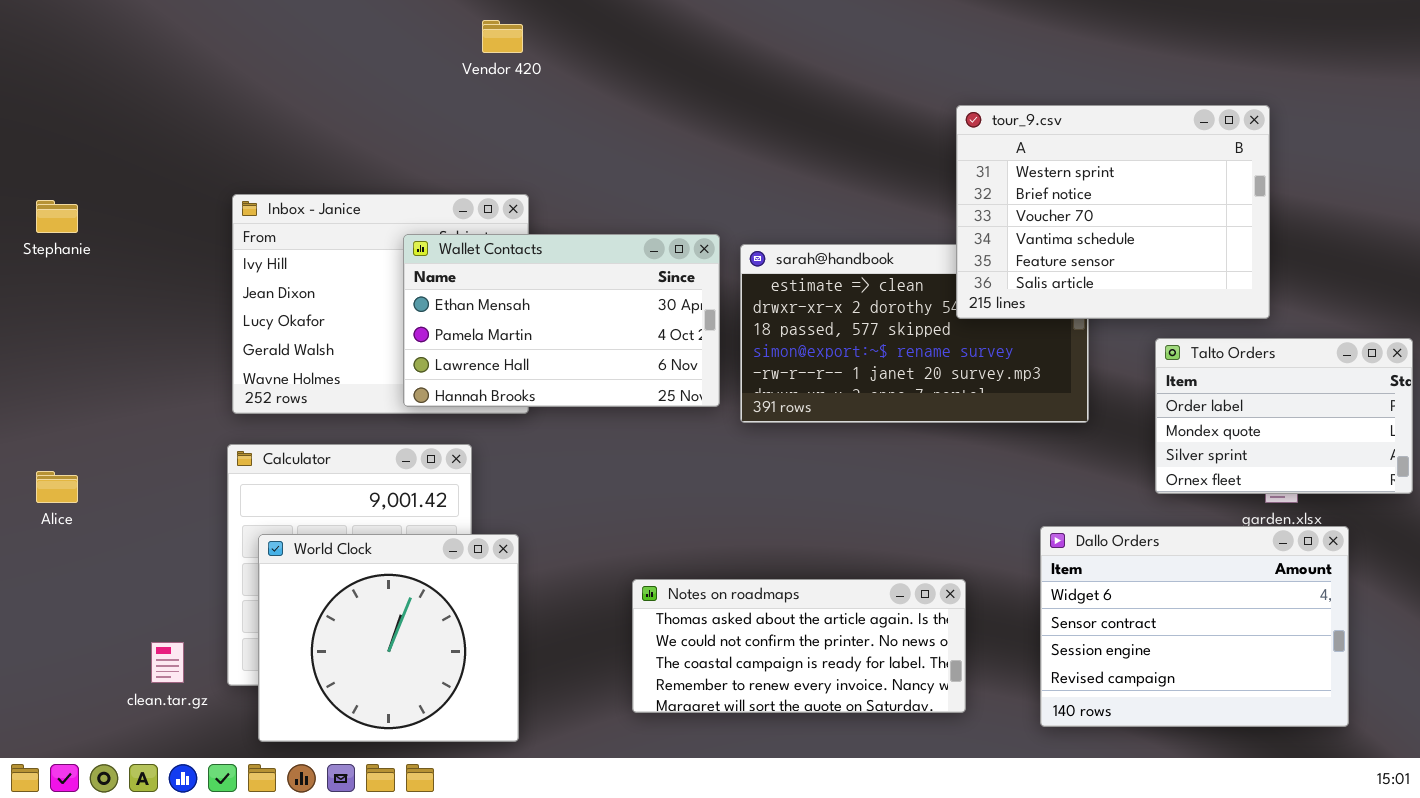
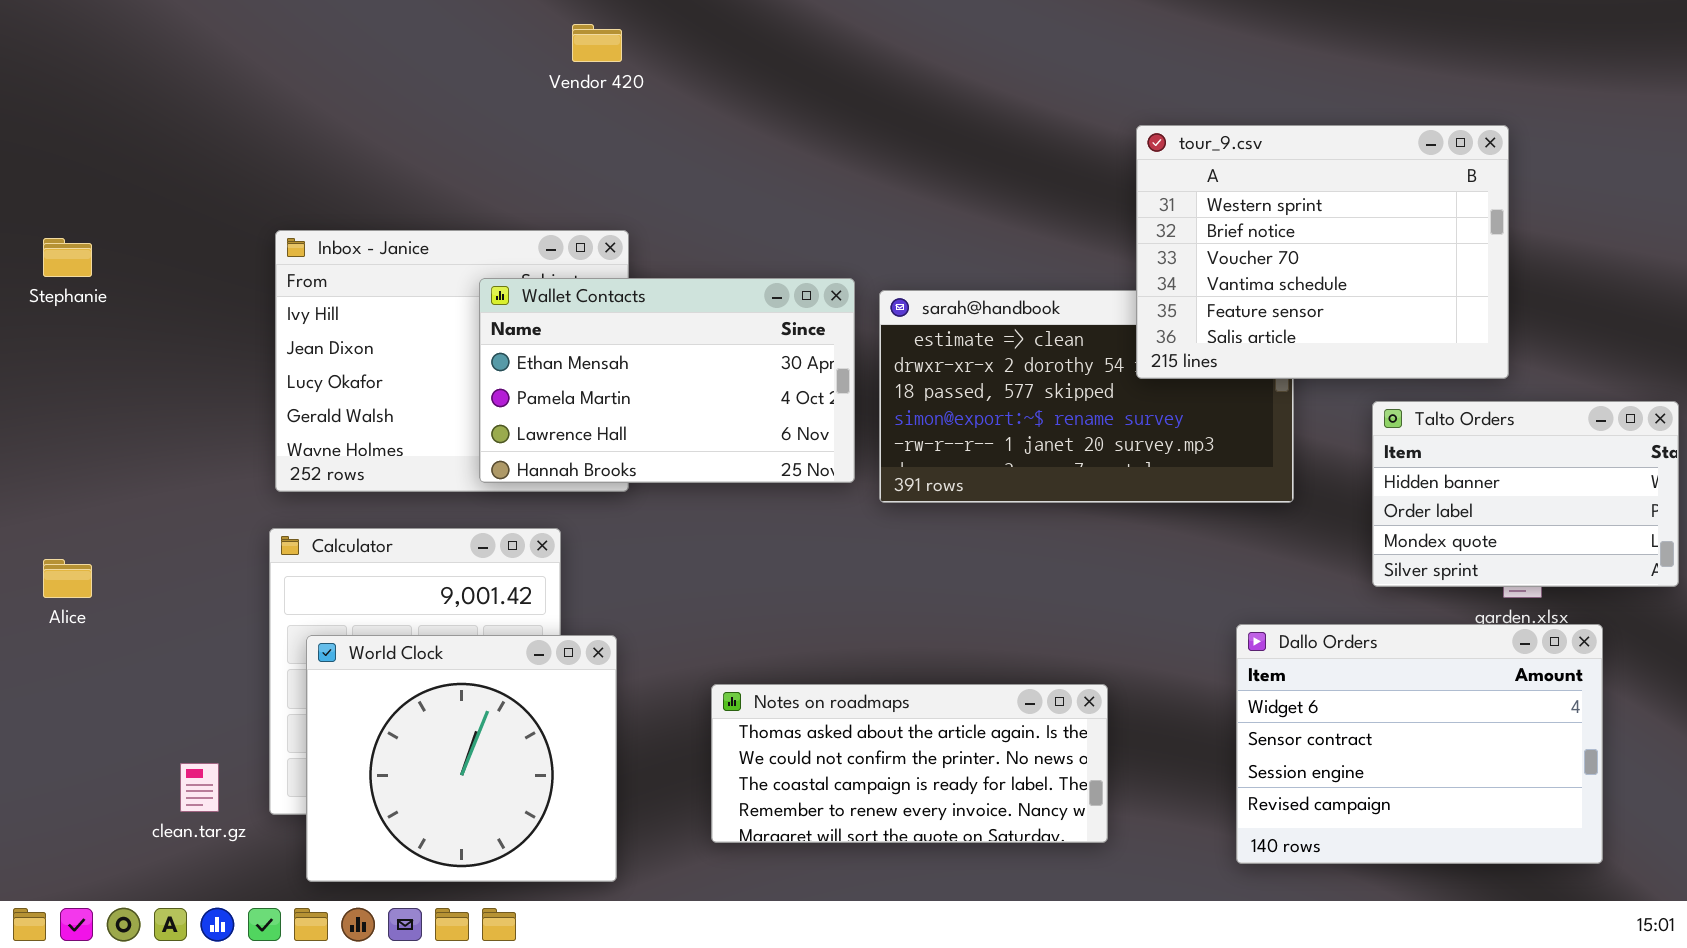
Talto Orders: [1155,338,1413,494] -> [1372,401,1679,587], scrolled up 1 row
Notes on roadmaps: [632,579,966,713] -> [711,684,1108,843], moved

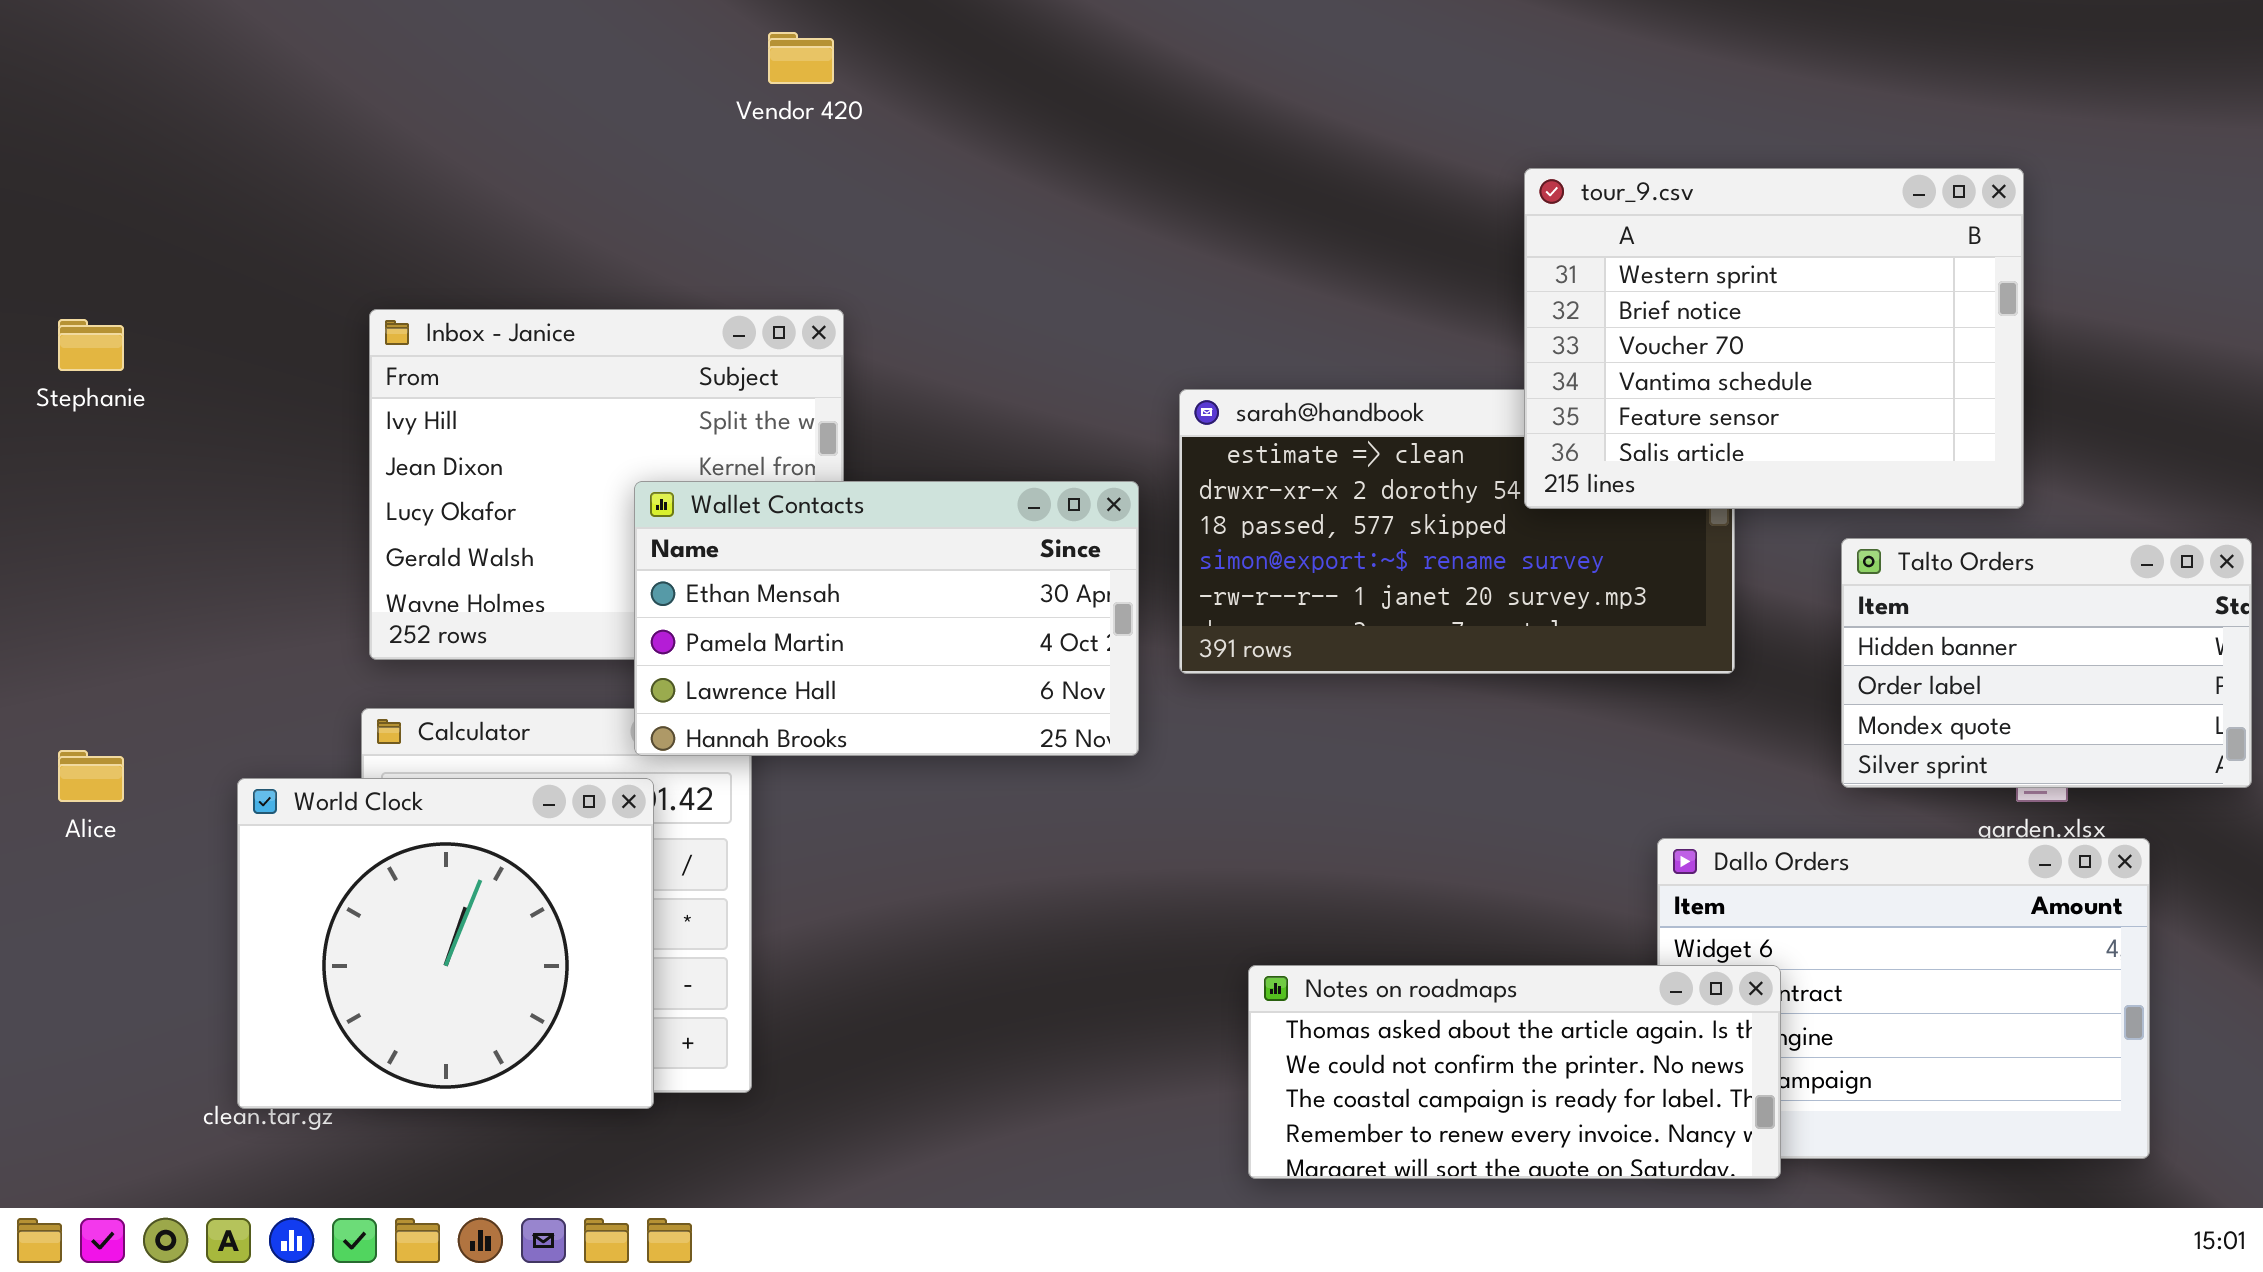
Wallet Contacts: [479,278,855,483] -> [634,481,1139,756], moved
World Clock: [306,635,617,882] -> [237,778,654,1109], moved
Notes on roadmaps: [711,684,1108,843] -> [1248,965,1781,1179], moved

